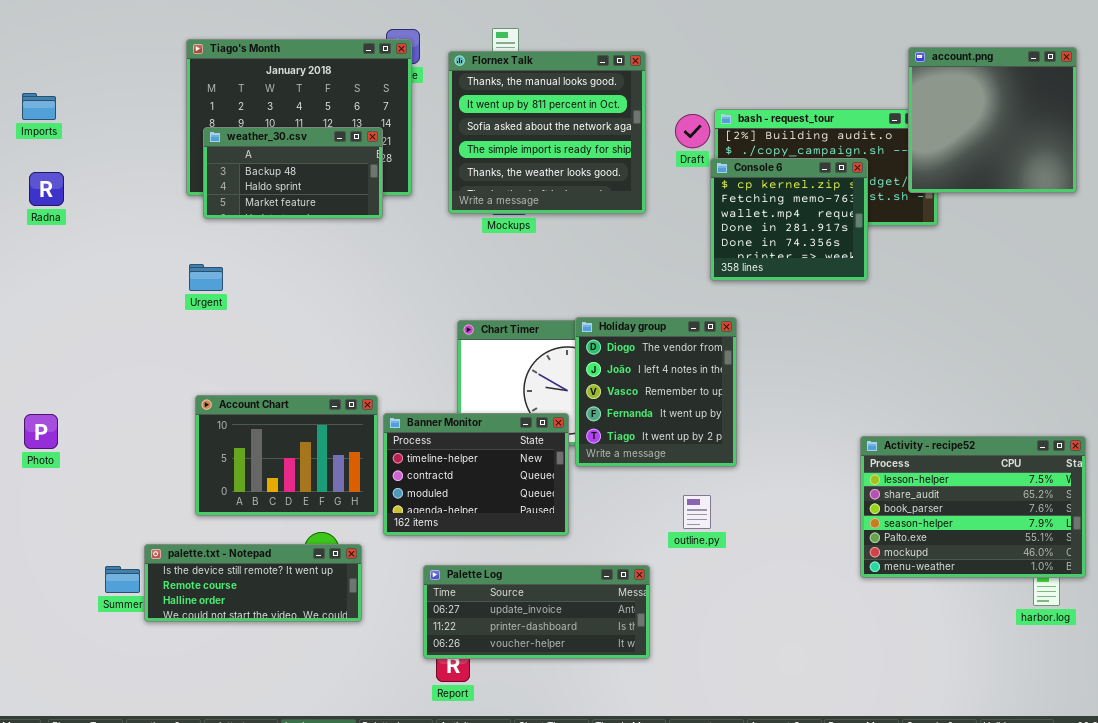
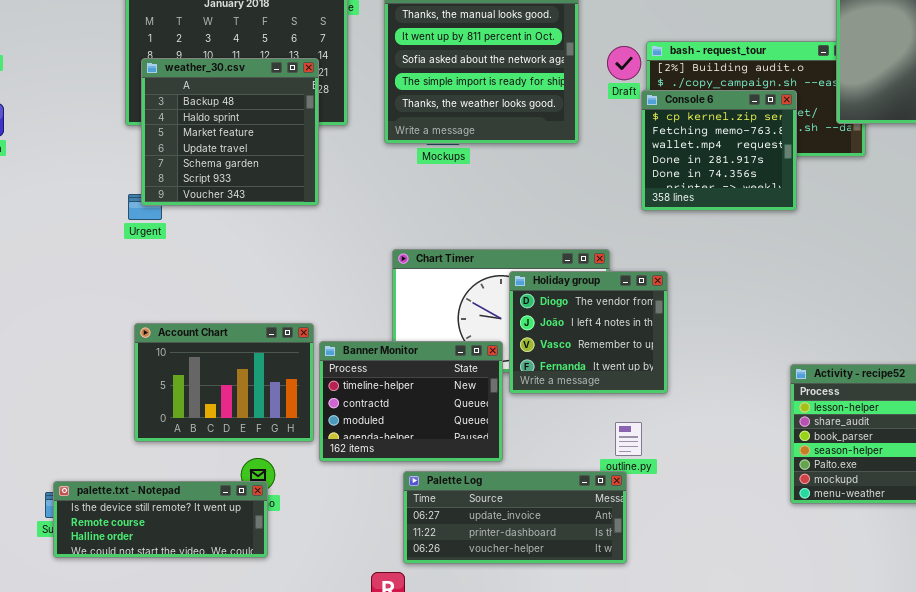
weather_30.csv: [203,127,383,219] -> [141,58,319,206], resized
Holiday group: [575,317,737,467] -> [509,271,668,394], resized
palette.txt - Notepad: [144,544,362,622] -> [53,481,268,558], moved
Palette Log: [423,565,650,659] -> [403,471,627,564], moved

